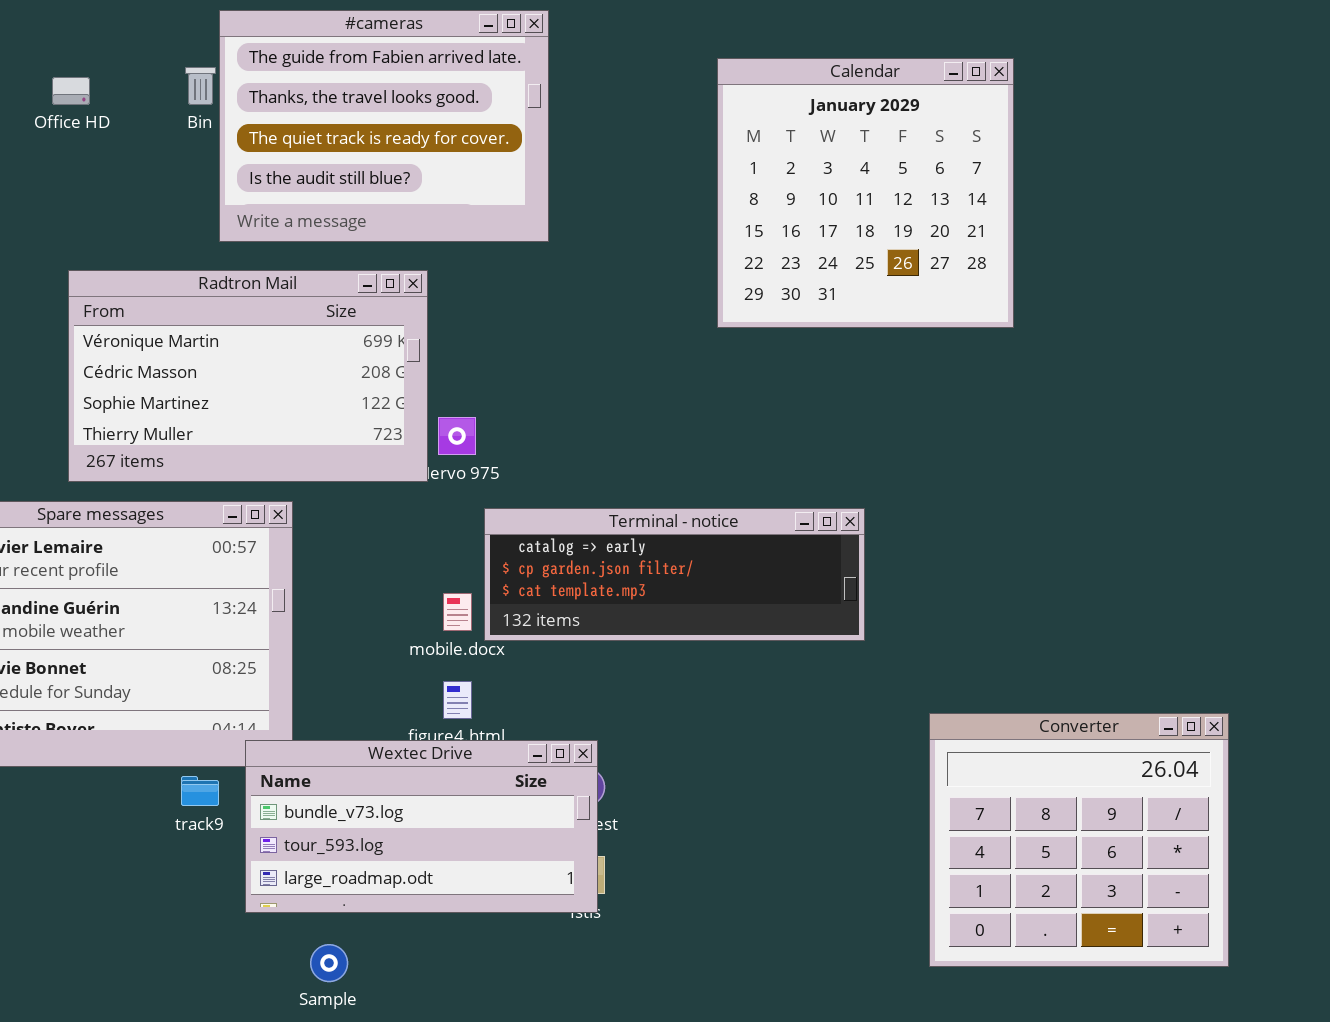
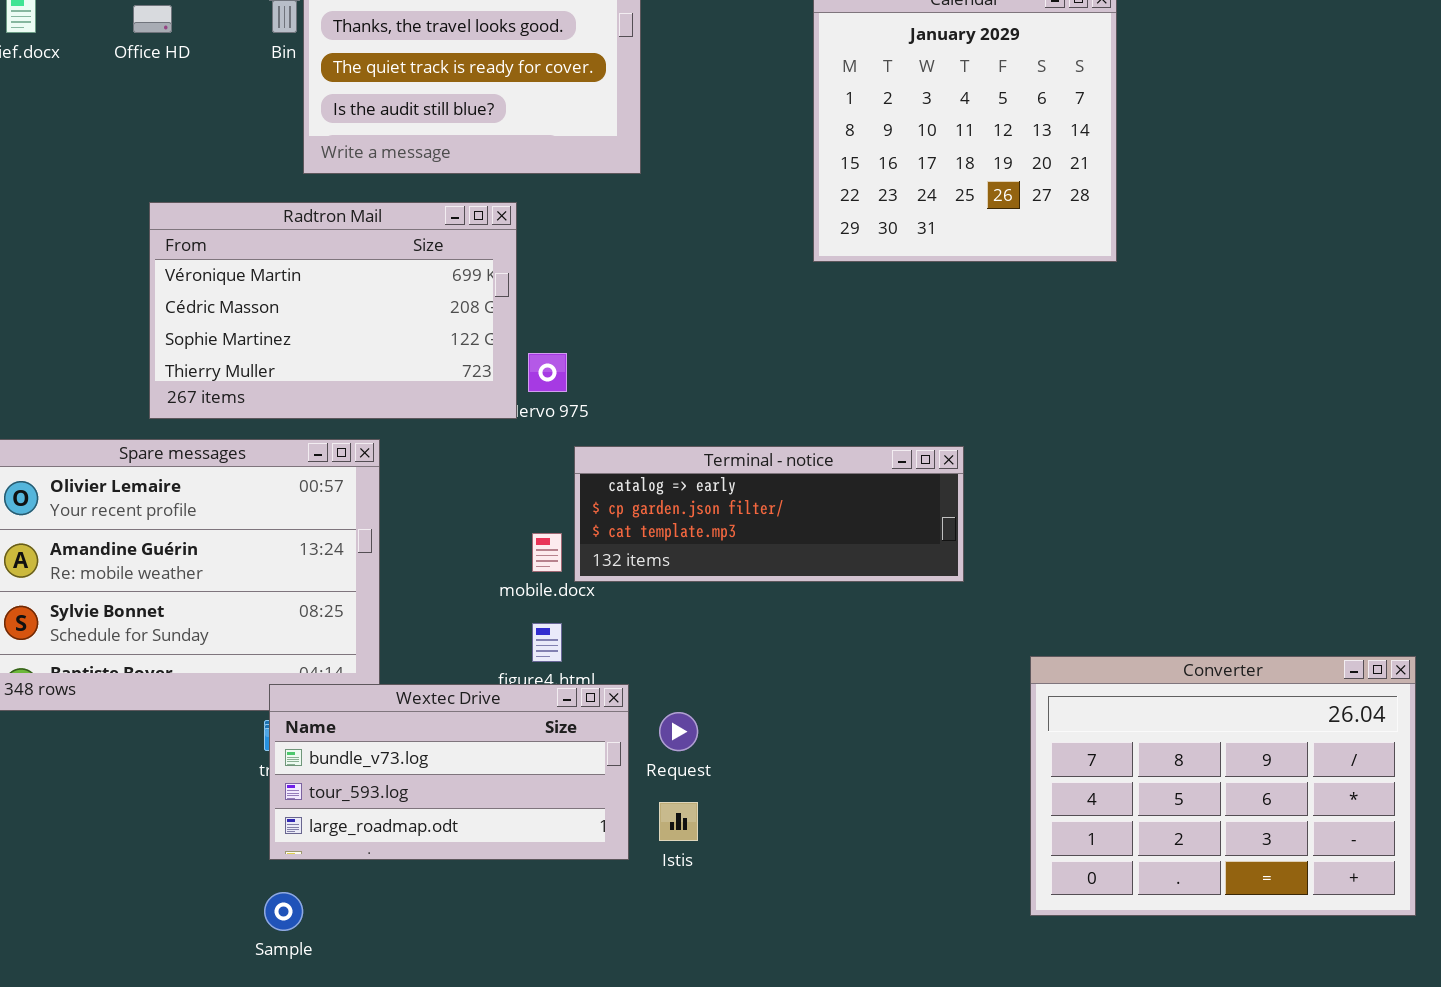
Converter: [929,713,1229,967] -> [1030,656,1416,916], resized
Wextec Drive: [245,740,598,913] -> [269,684,629,860], moved
Sample: [310,944,348,982] -> [264,892,303,931], moved

